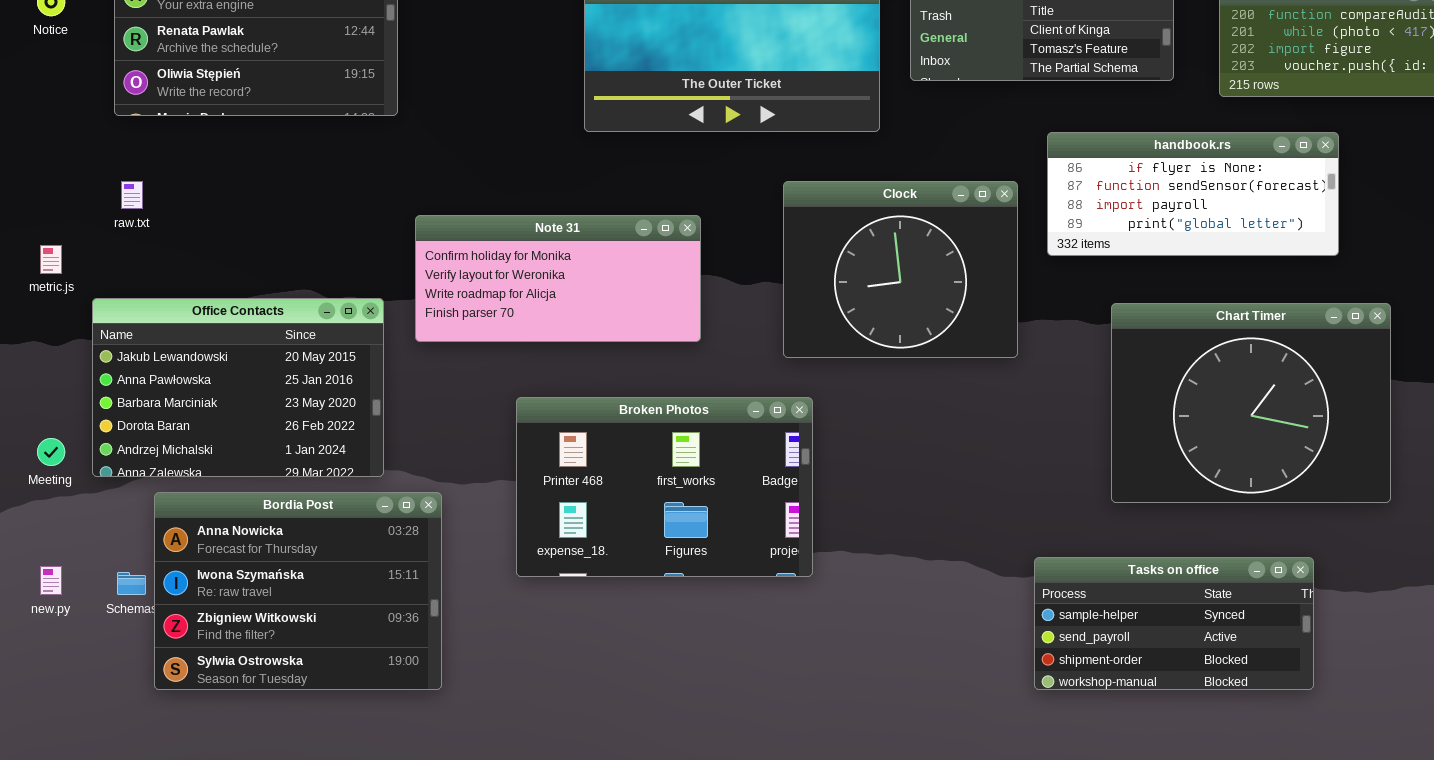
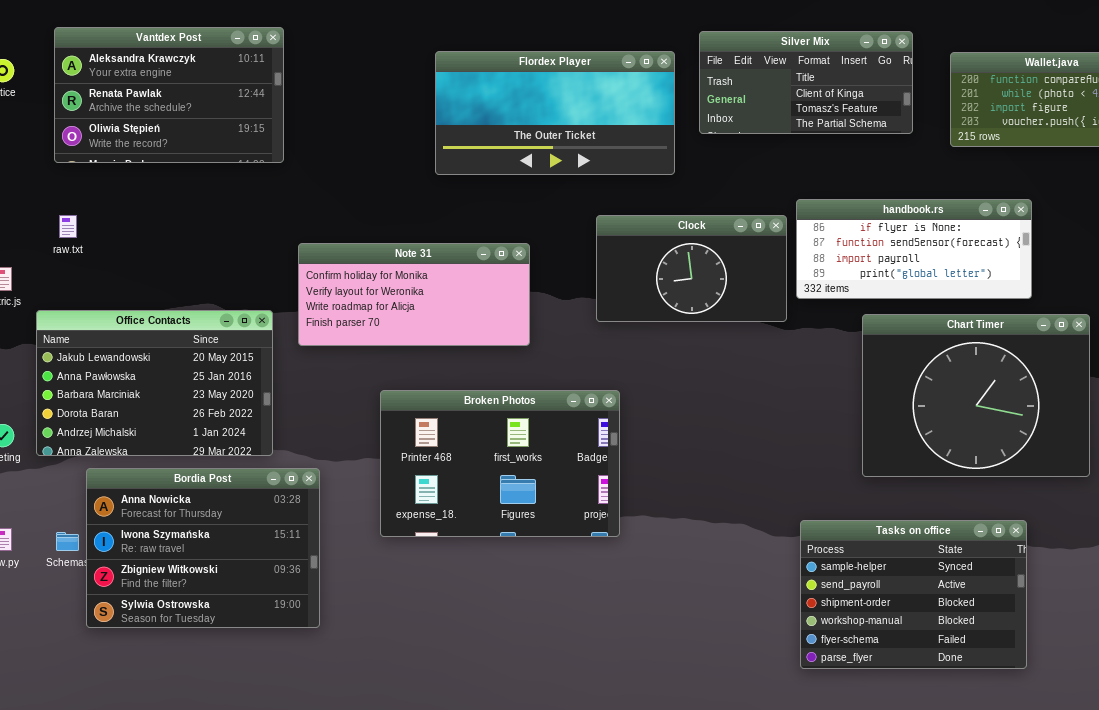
handbook.rs: [1047,132,1339,256] -> [796,199,1032,299], moved
Clock: [783,181,1018,358] -> [596,215,787,322], resized
Tasks on office: [1034,557,1314,690] -> [800,520,1027,669], resized

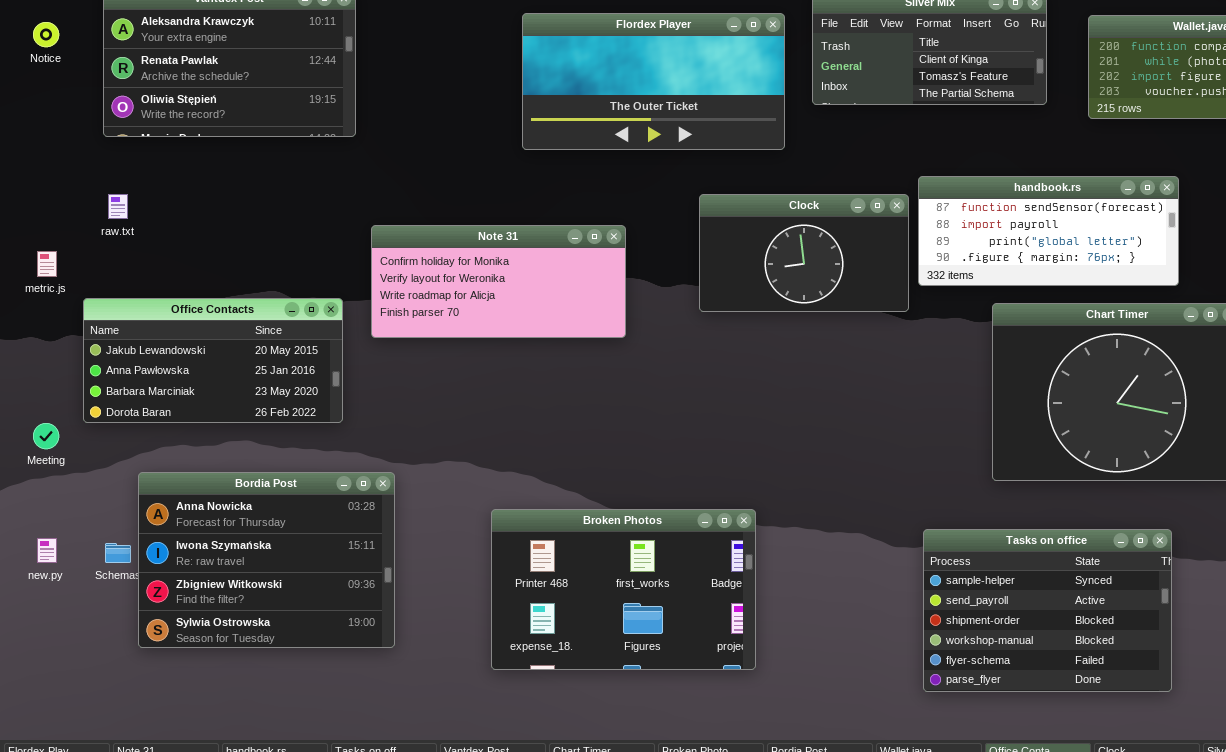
handbook.rs: [796,199,1032,299] -> [918,176,1179,286], scrolled down 1 row
Office Contacts: [36,310,273,456] -> [83,298,343,423], resized
Broken Photos: [380,390,620,537] -> [491,509,756,670], moved

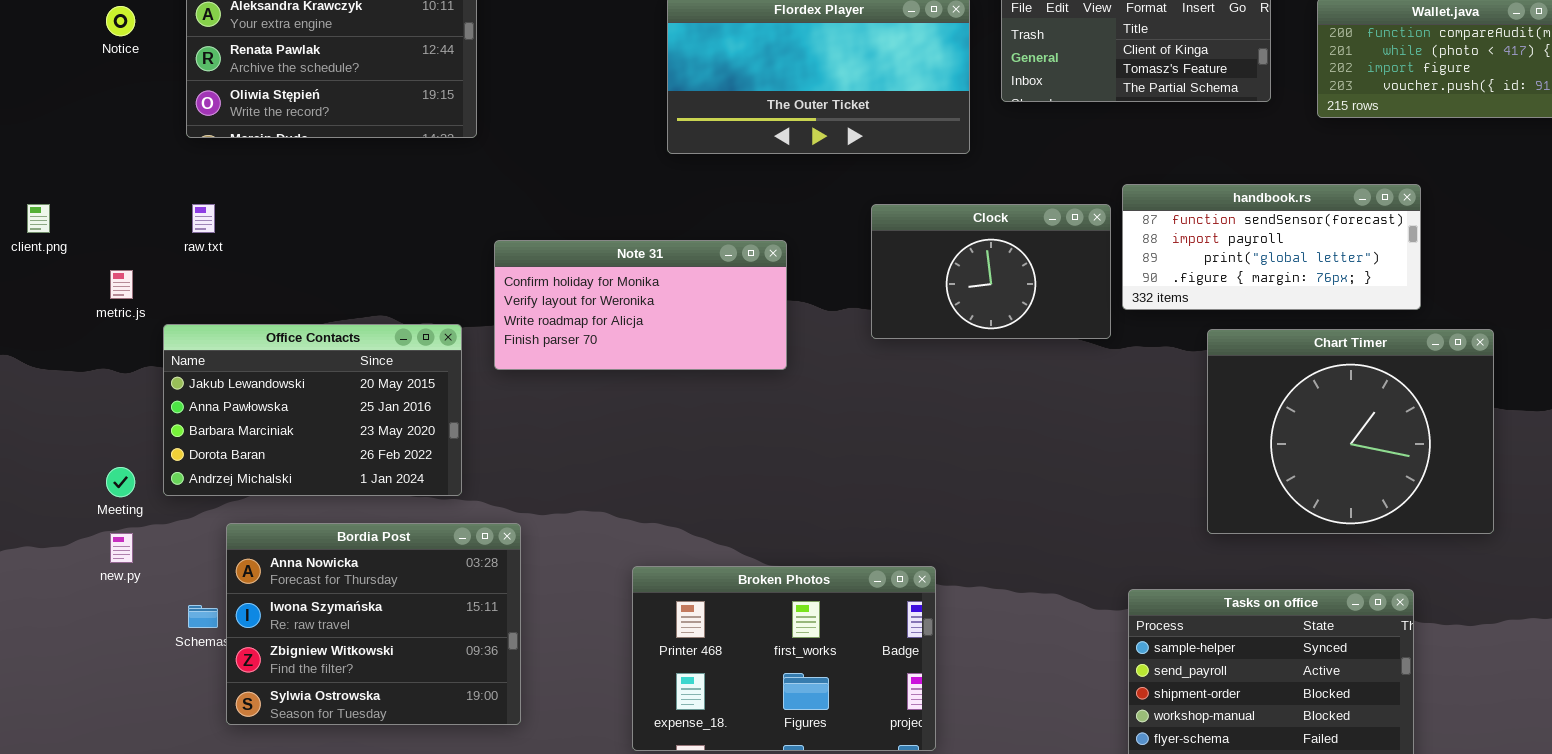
Office Contacts: [83,298,343,423] -> [163,324,462,496], resized
new.py: [37,538,57,563] -> [110,533,133,563], moved

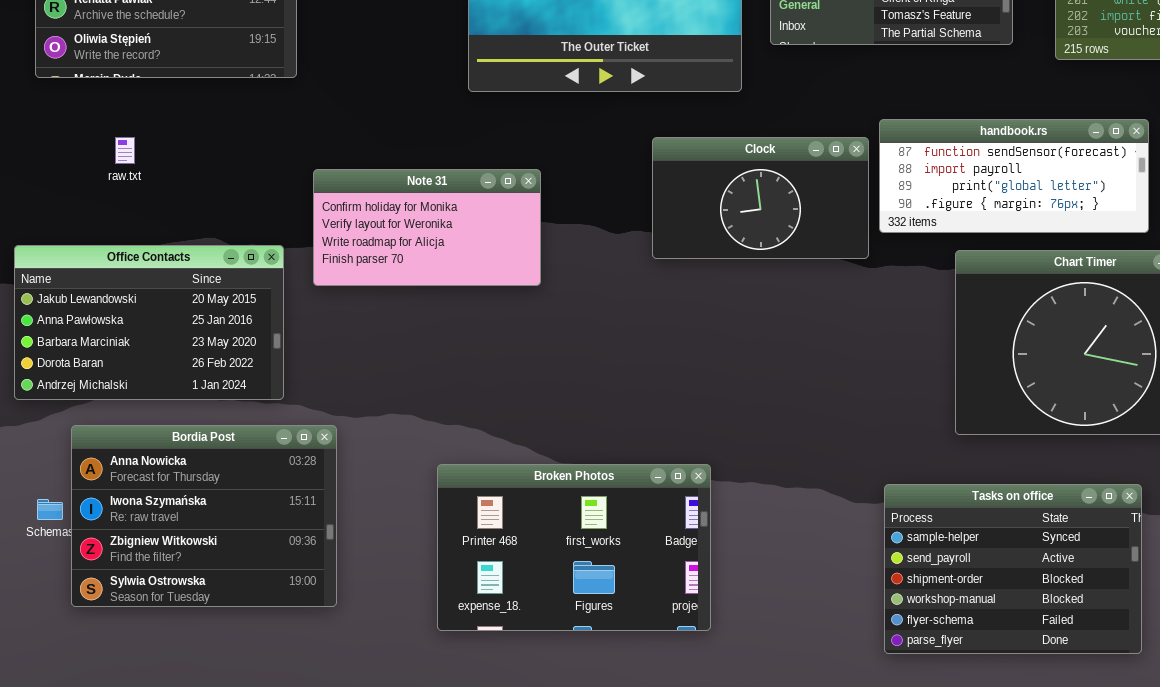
raw.txt: [192,204,215,233] -> [115,137,135,164], moved
Note 31: [494,240,787,370] -> [313,169,541,286], resized

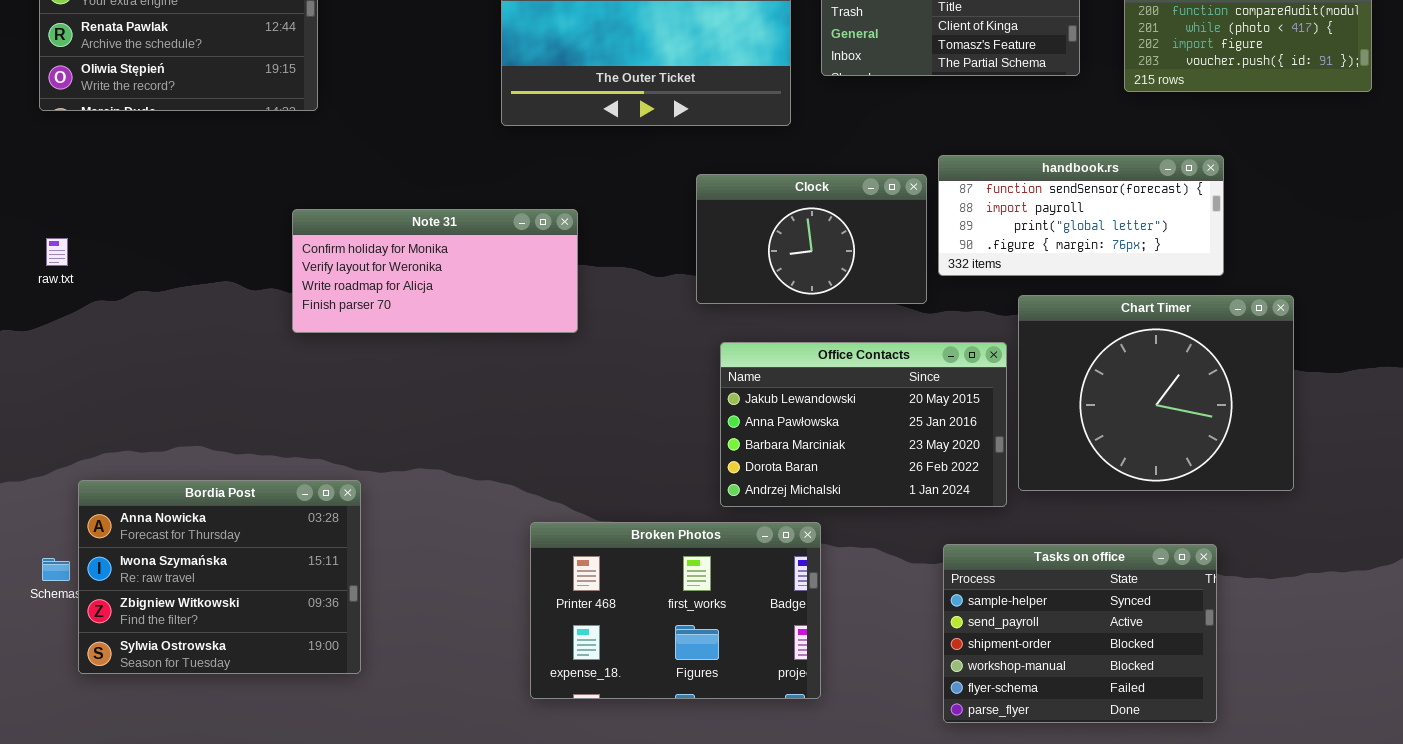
raw.txt: [115,137,135,164] -> [46,238,68,266], moved
Note 31: [313,169,541,286] -> [292,209,578,333], resized
Office Contacts: [14,245,284,400] -> [720,342,1007,507], moved
Broken Photos: [437,464,711,631] -> [530,522,821,699], moved

